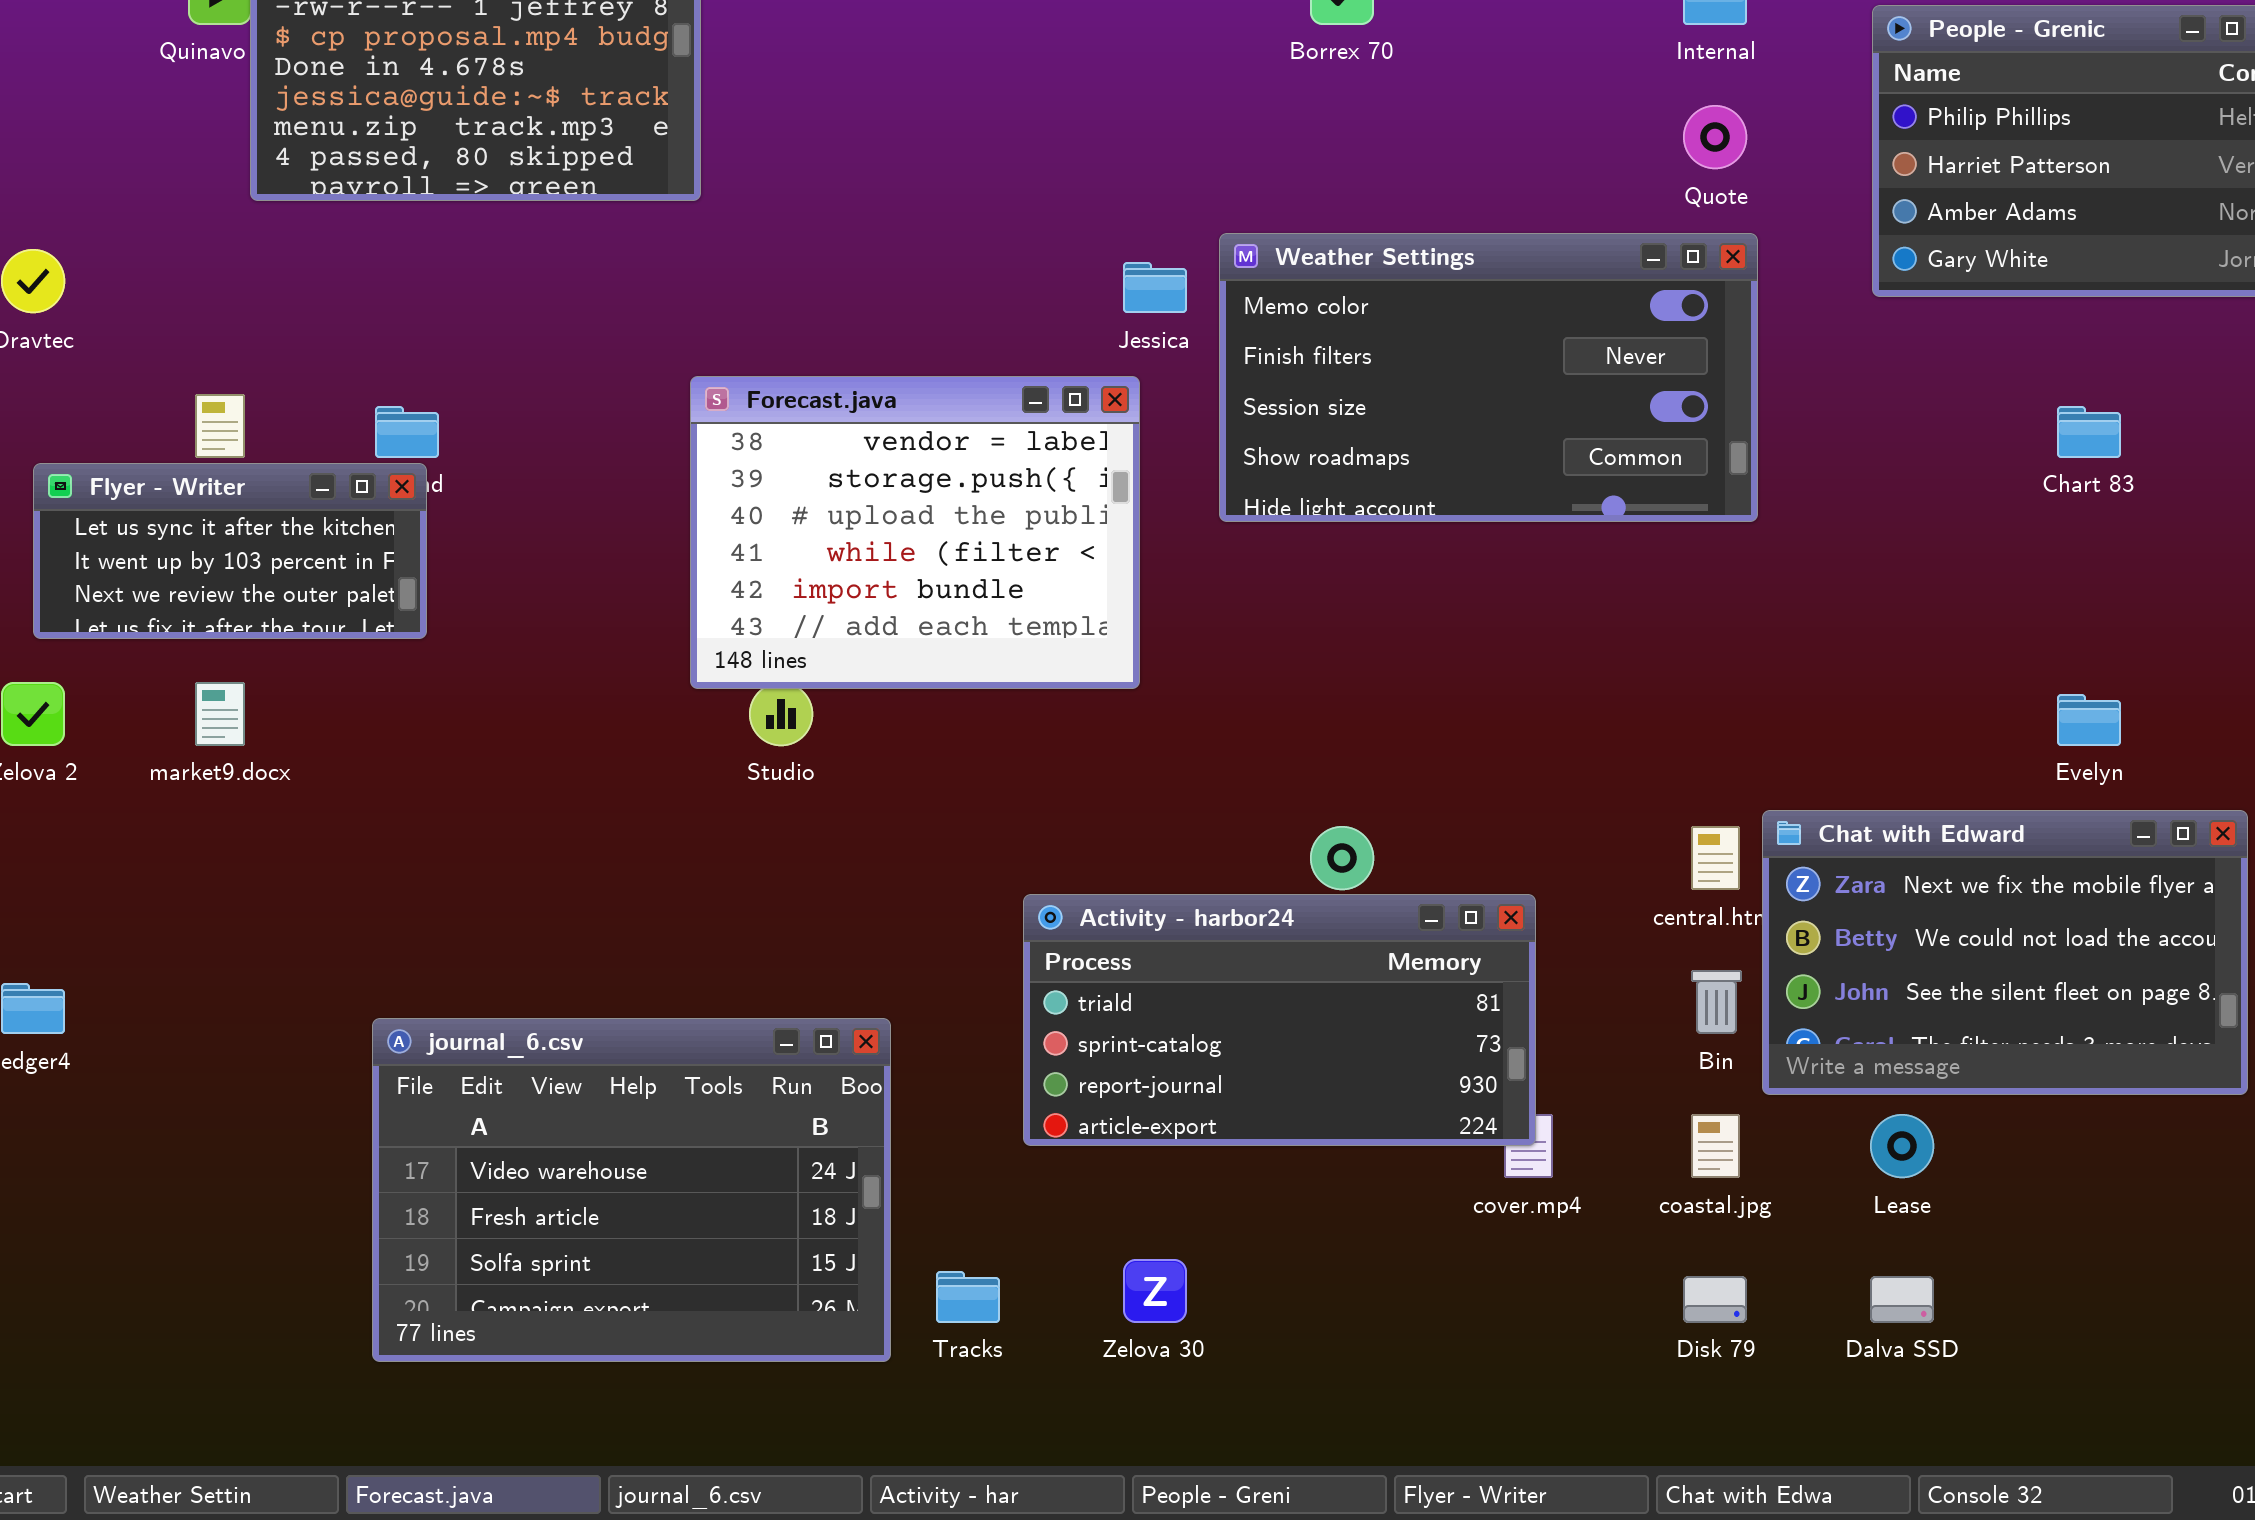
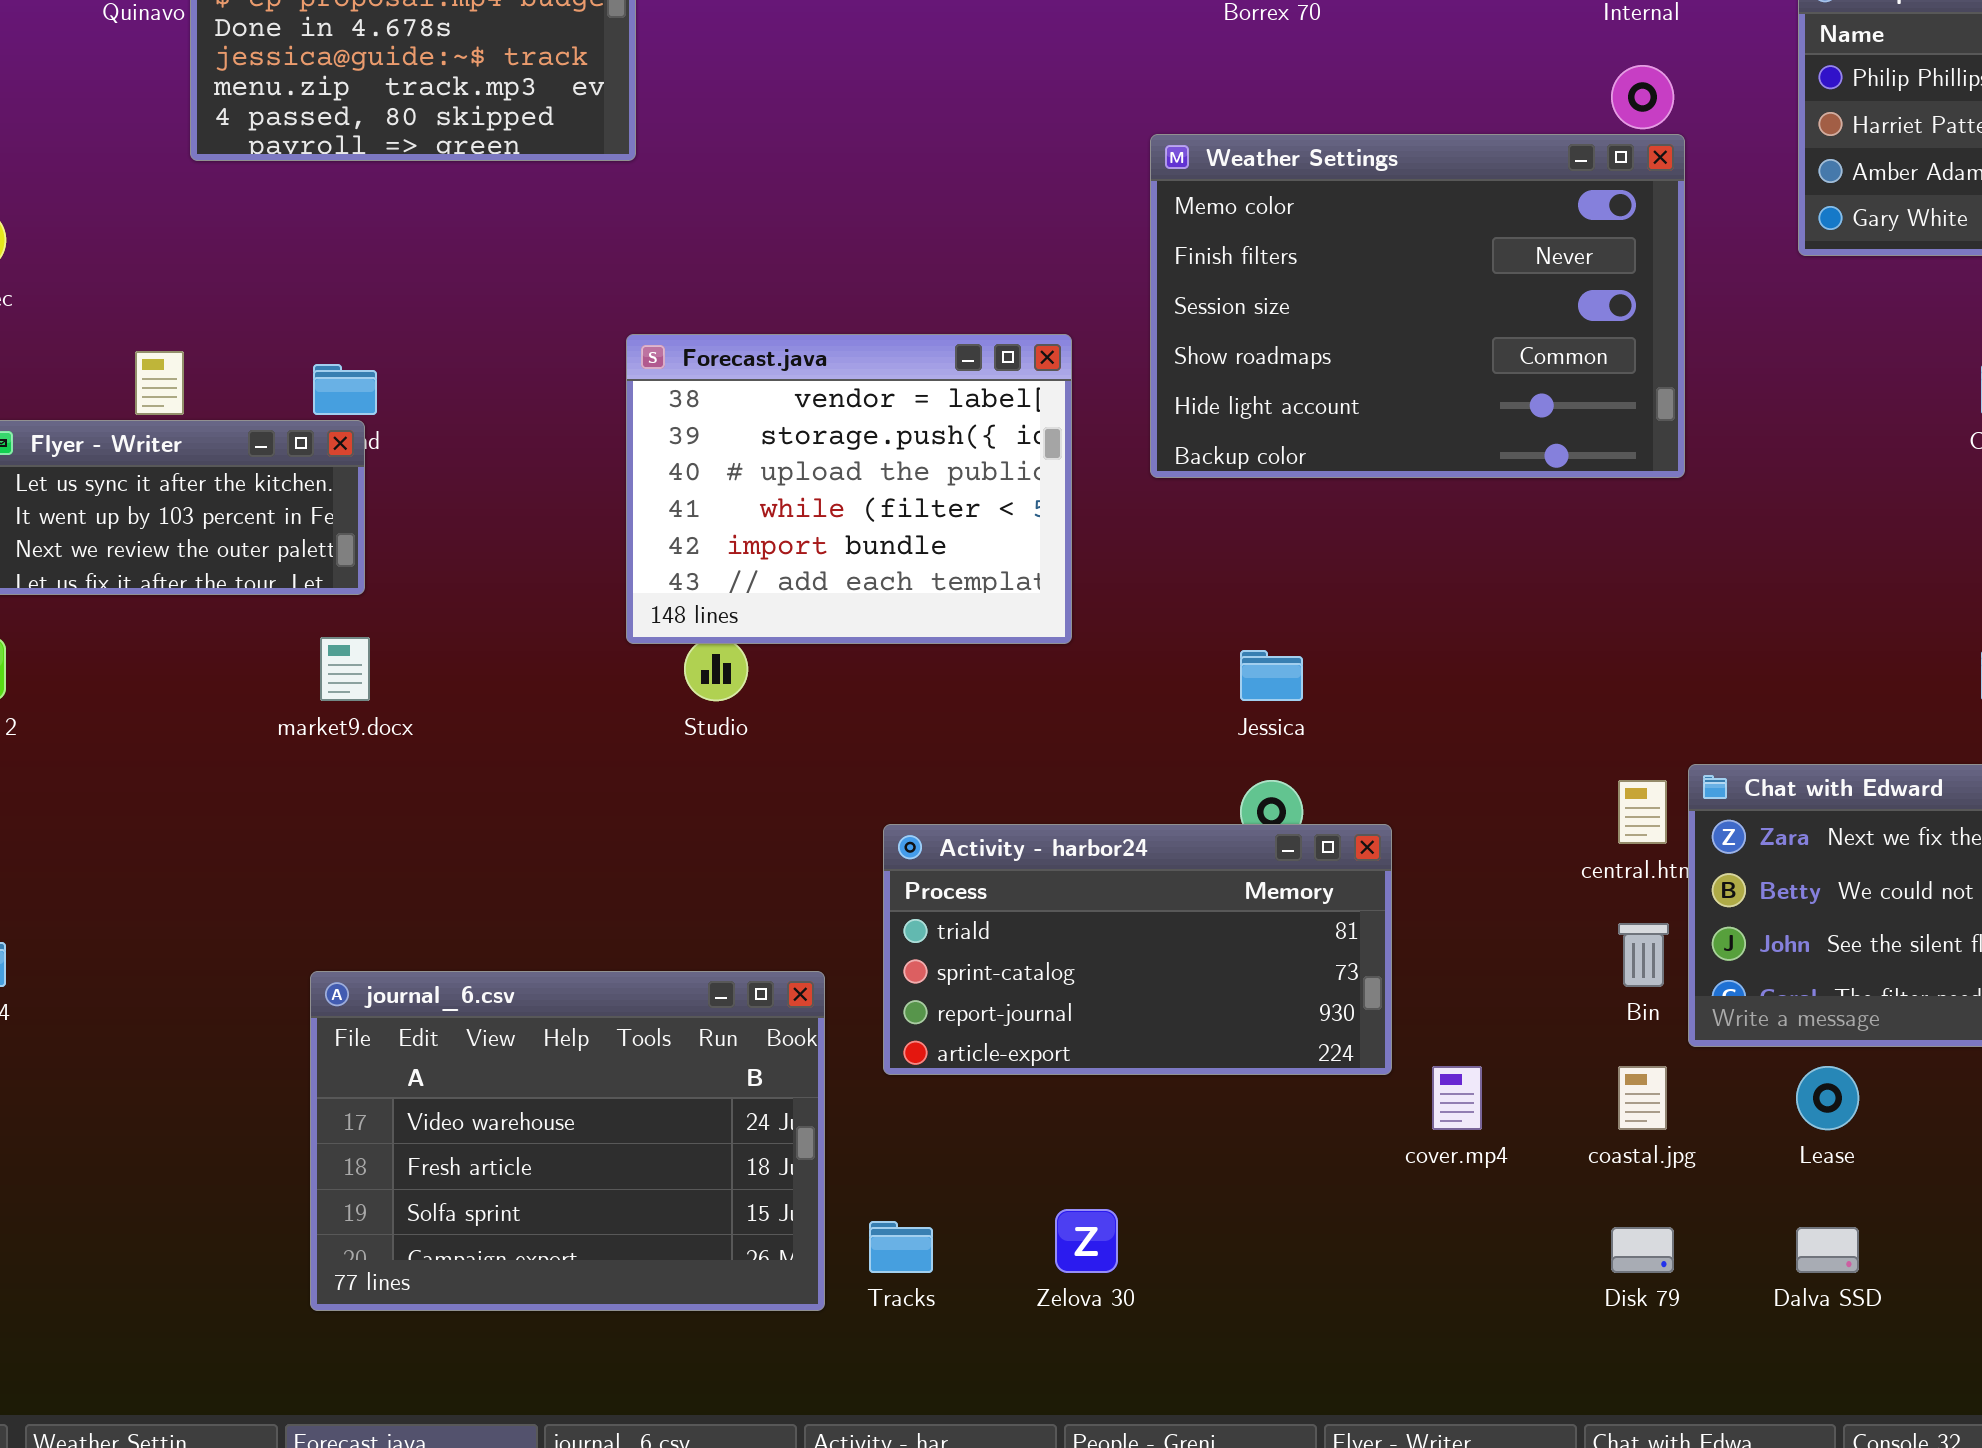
Weather Settings: [1219,233,1758,522] -> [1150,134,1685,478], resized
Jessica: [1123,262,1187,313] -> [1240,650,1303,701], moved
market9.docx: [195,682,245,746] -> [320,637,370,701], moved
Activity - harbor24: [1023,894,1536,1146] -> [883,824,1392,1075], moved

